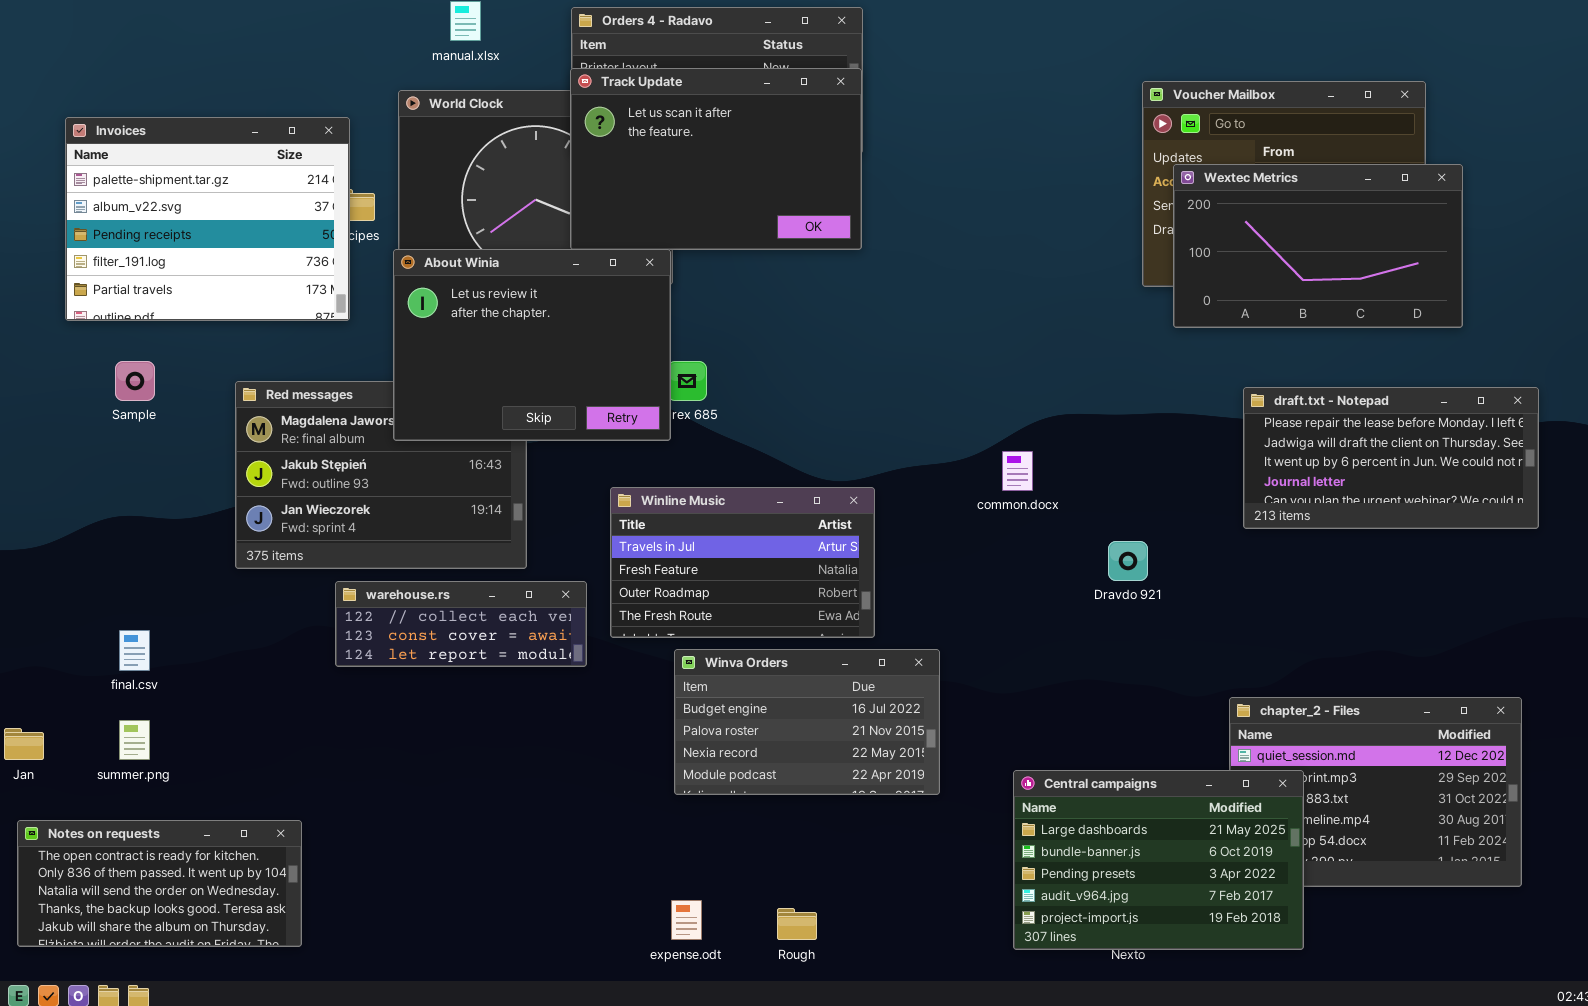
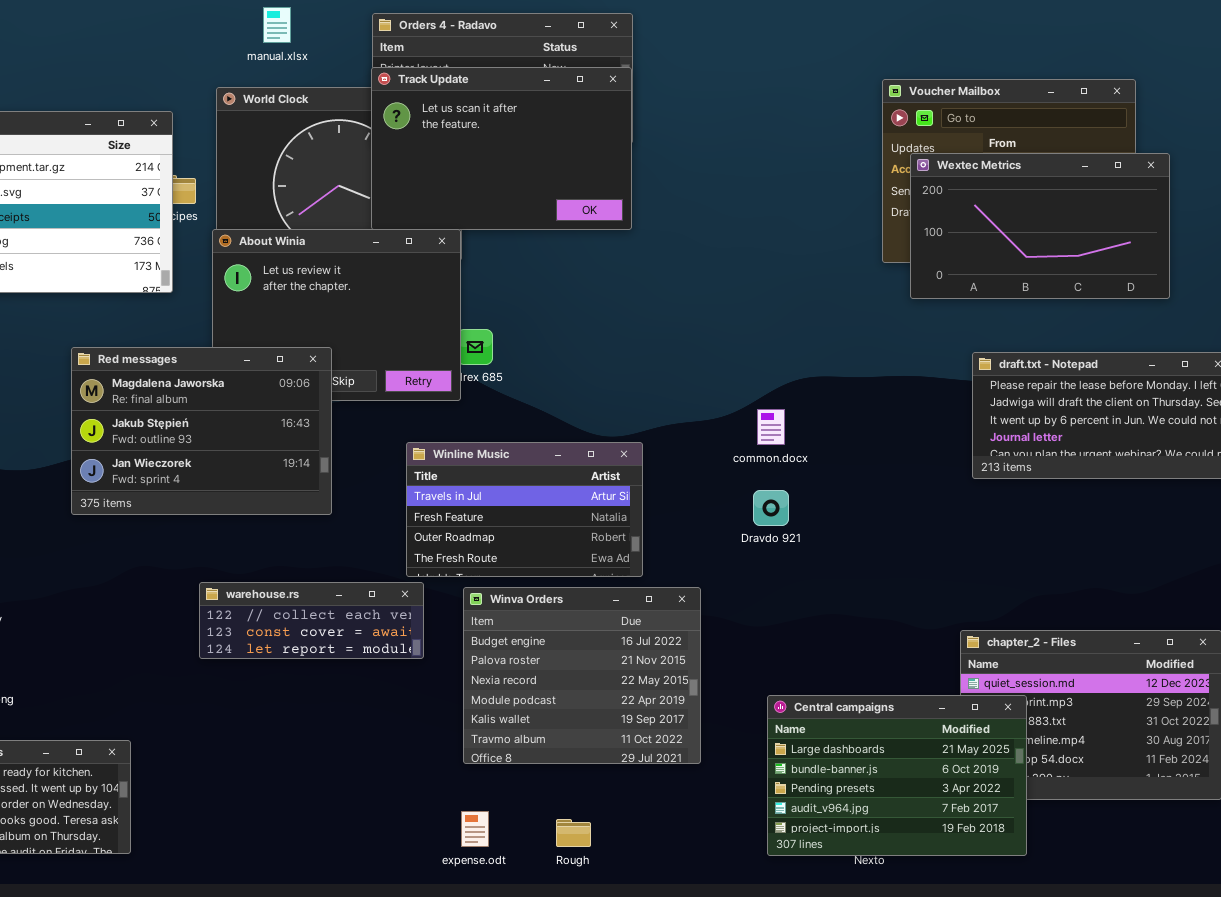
Red messages: [235,381,527,569] -> [71,347,332,515], raised
Dravdo 921: [1108,541,1148,581] -> [753,490,789,526], moved
warehouse.rs: [335,581,587,667] -> [199,582,424,659], moved
Winva Orders: [674,649,940,795] -> [463,587,701,764], resized

